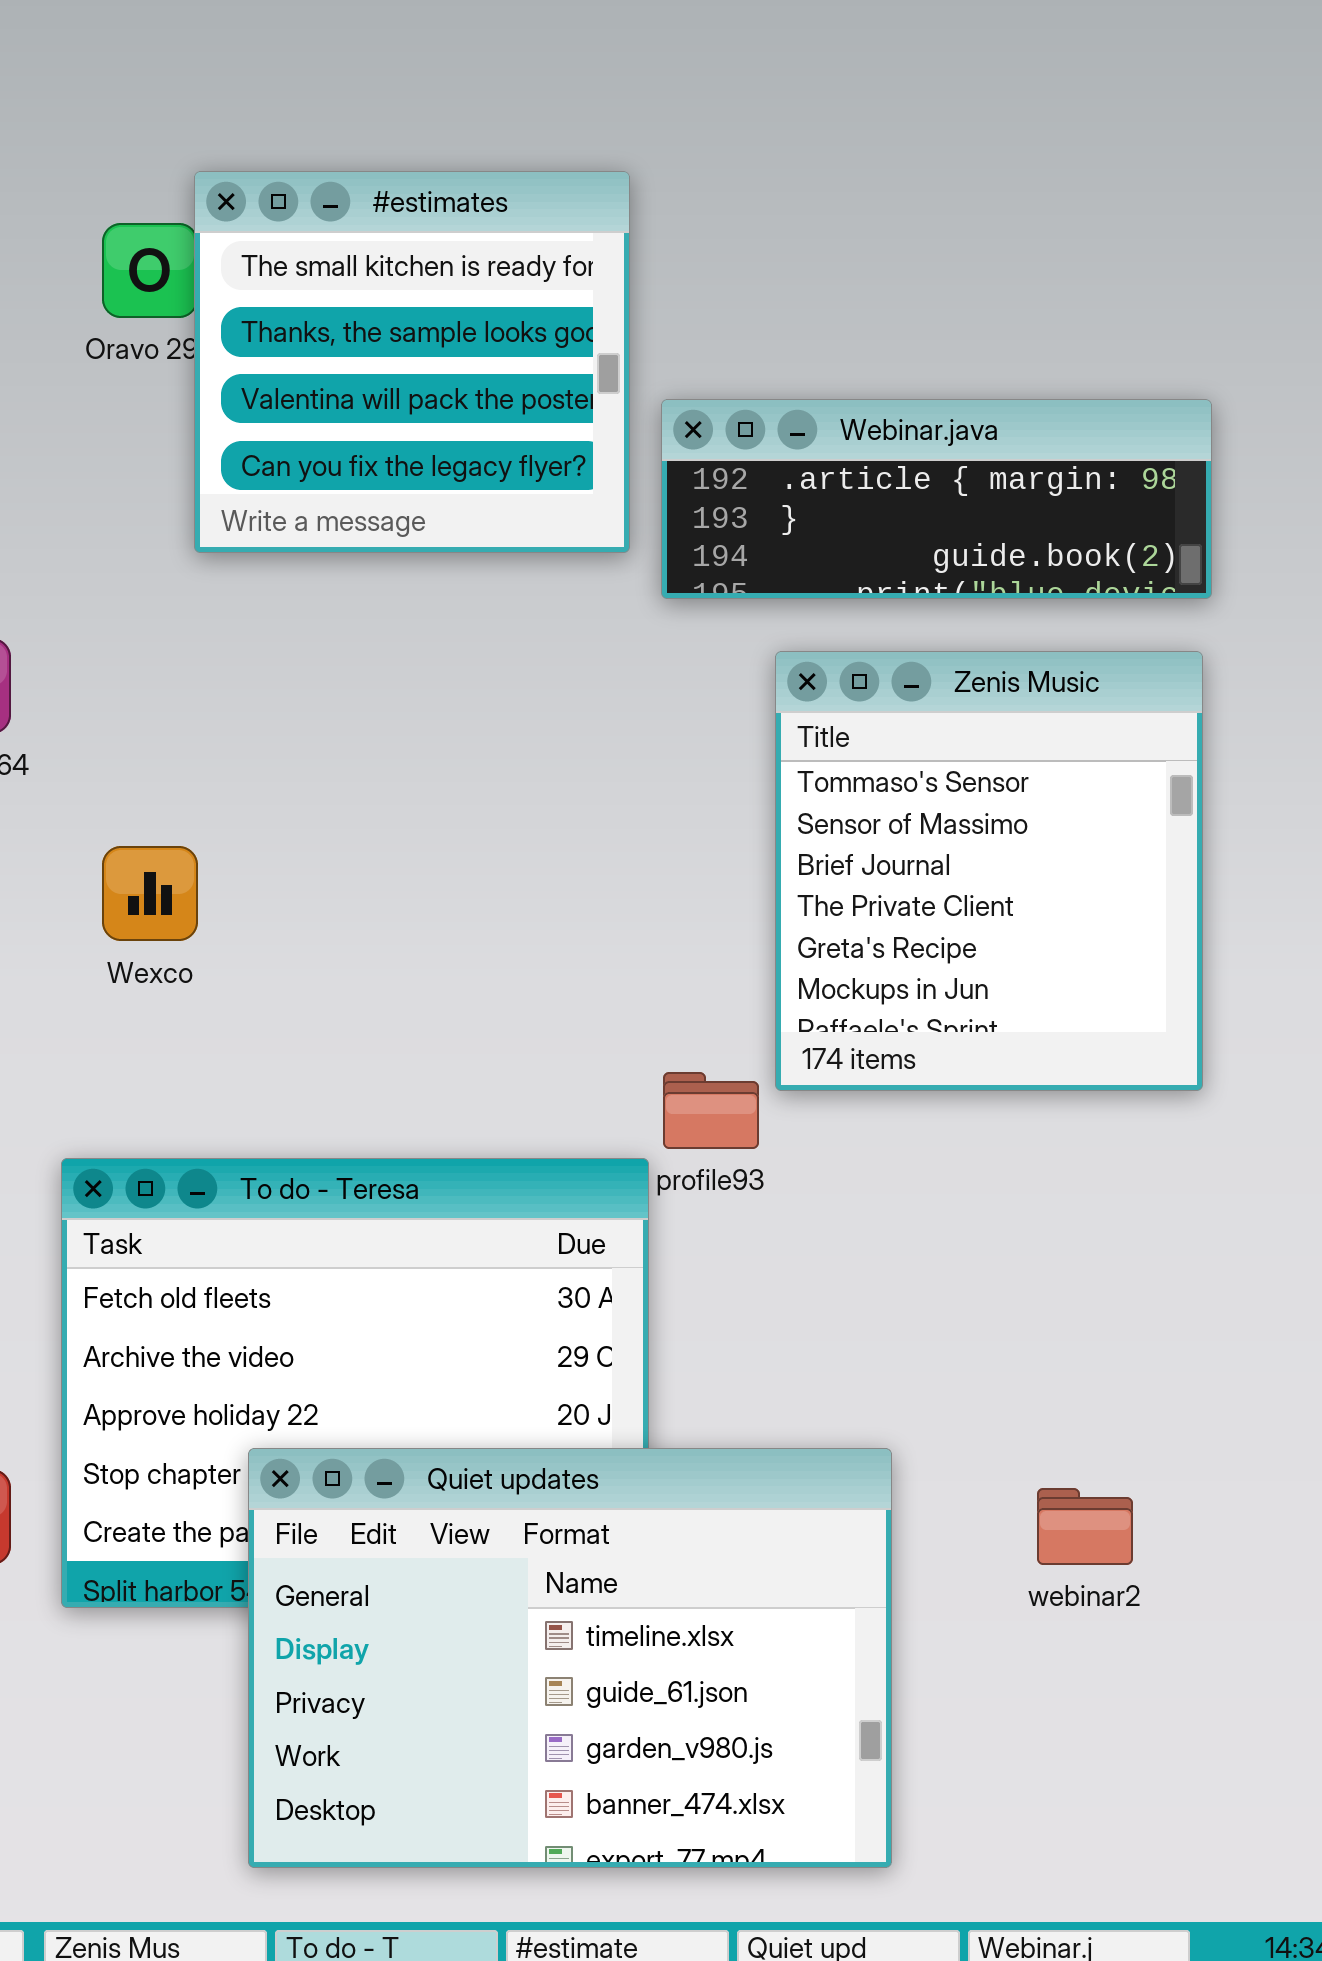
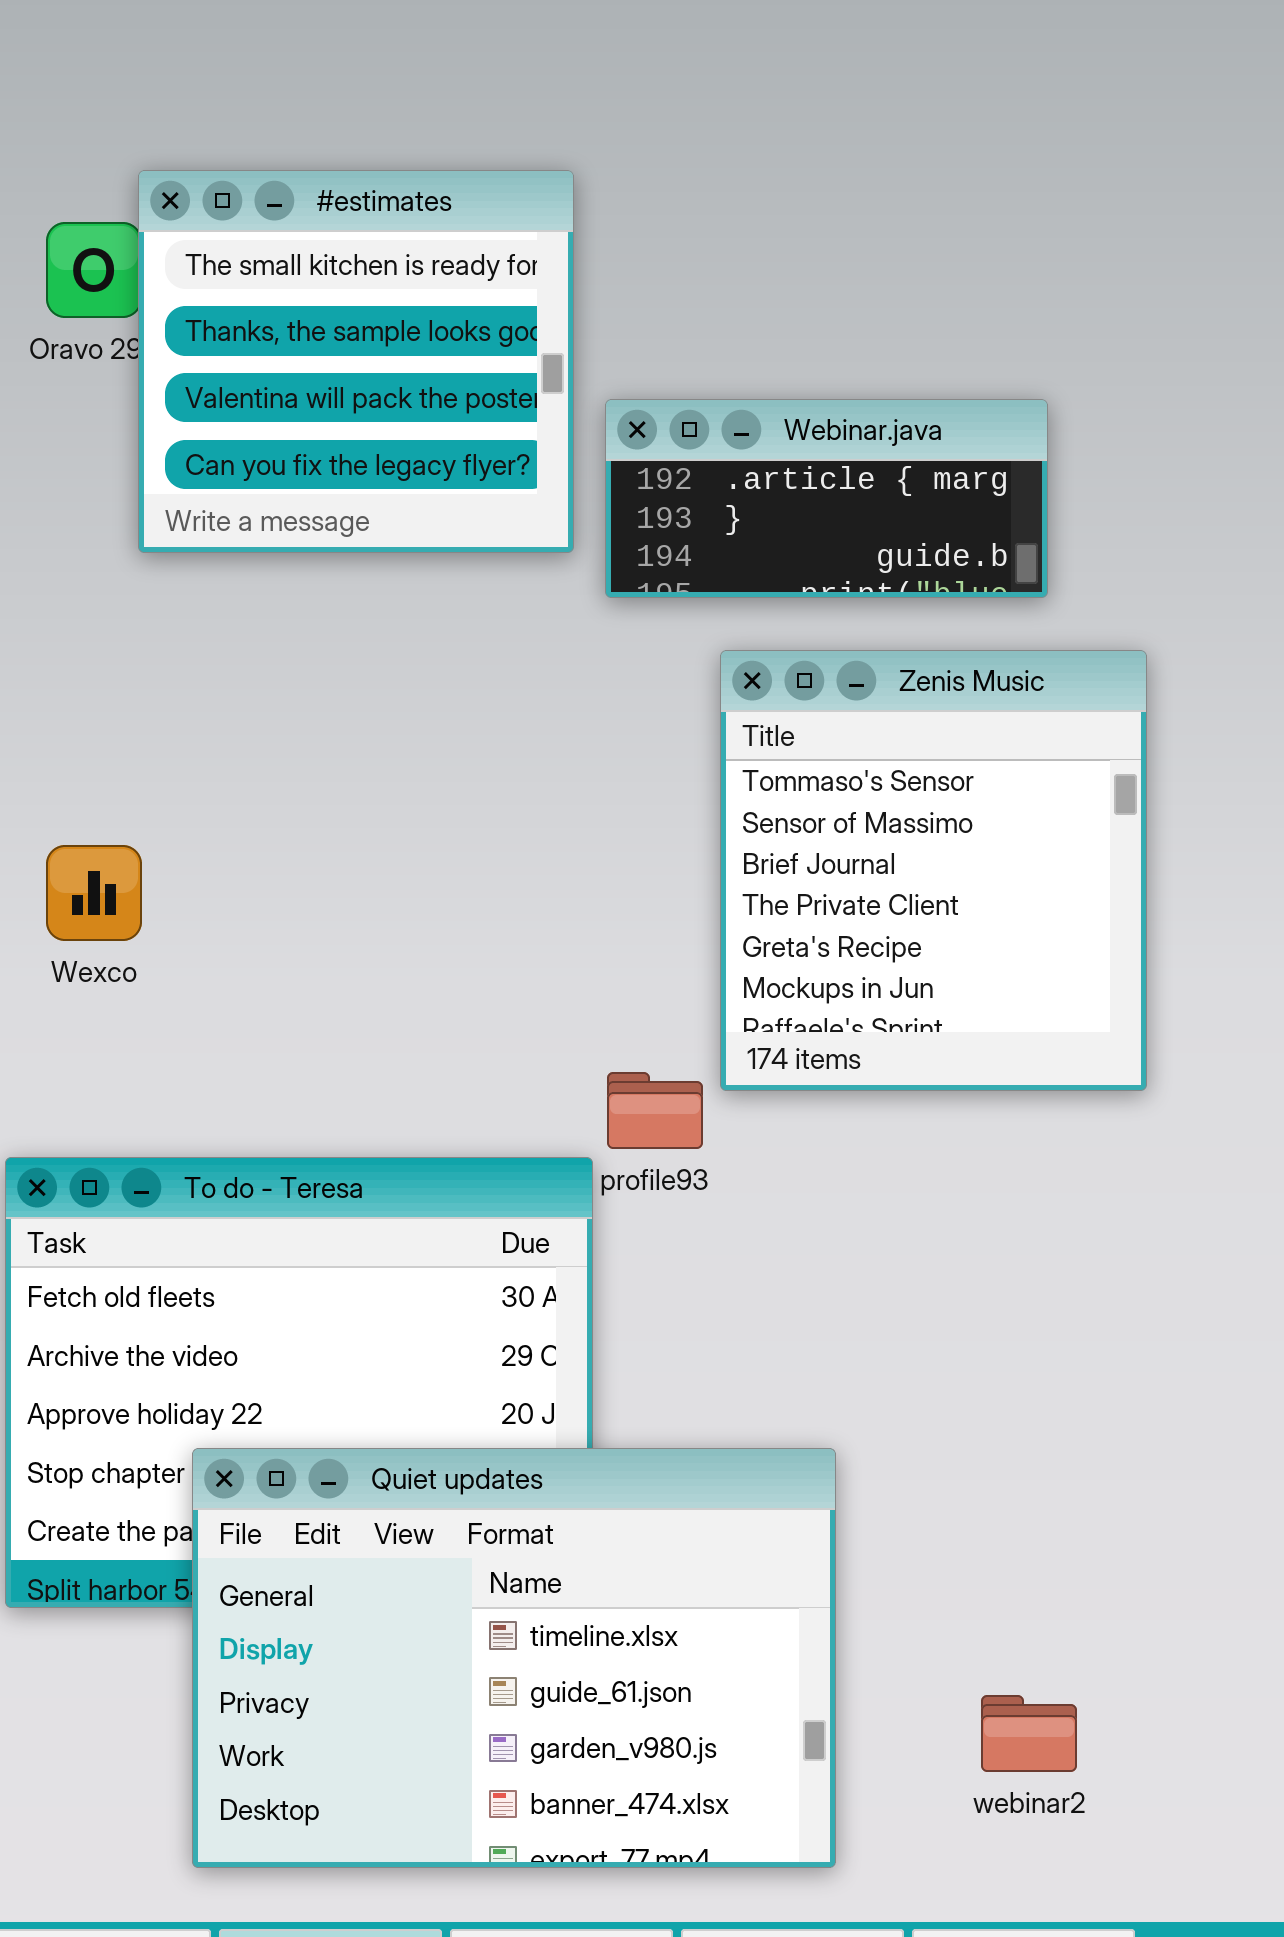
Webinar.java: [661,399,1212,599] -> [605,399,1048,598], resized
webinar2: [1037,1488,1133,1565] -> [981,1695,1077,1772], moved

